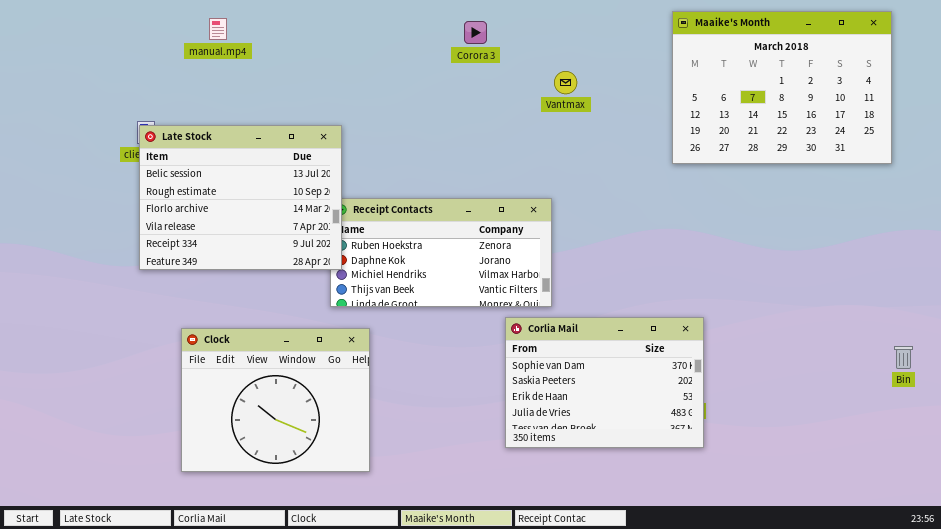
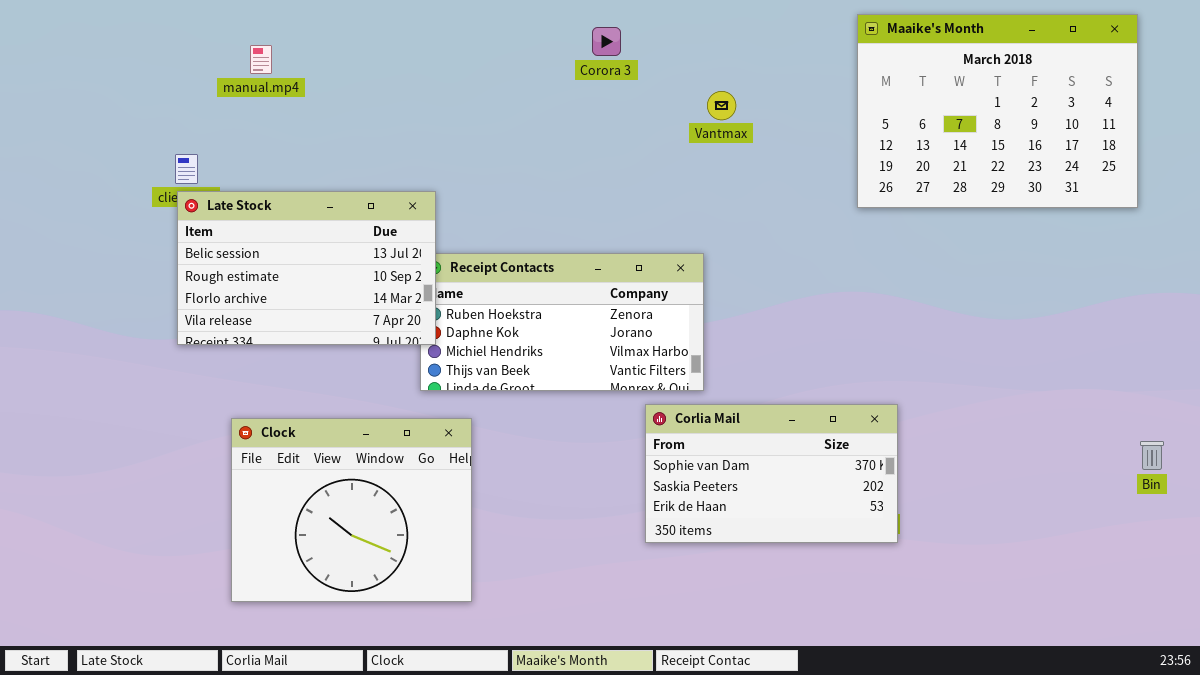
manual.mp4: [209,18,227,40] -> [250,45,272,74], moved
Late Stock: [139,125,342,270] -> [177,191,436,345], resized
Corlia Mail: [505,317,704,448] -> [645,404,898,543], resized

